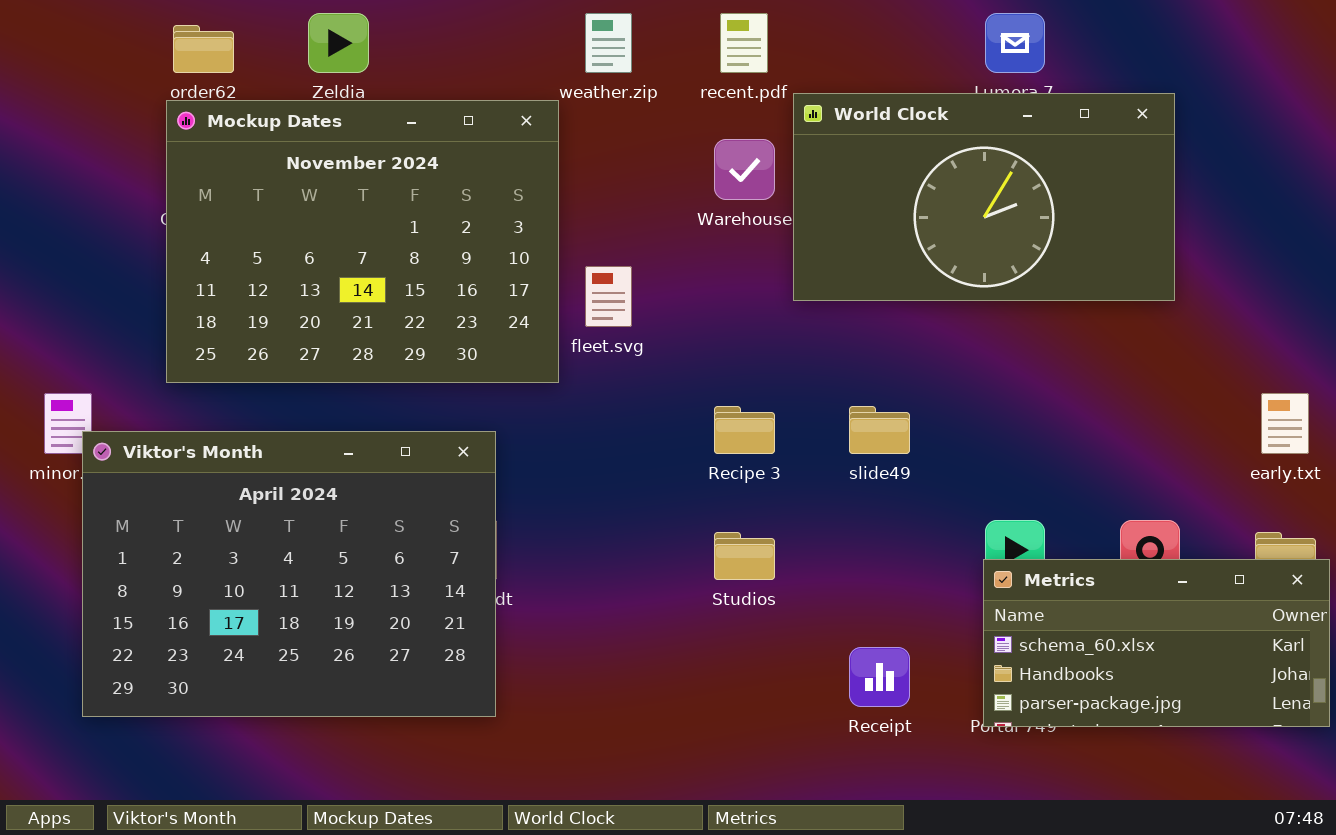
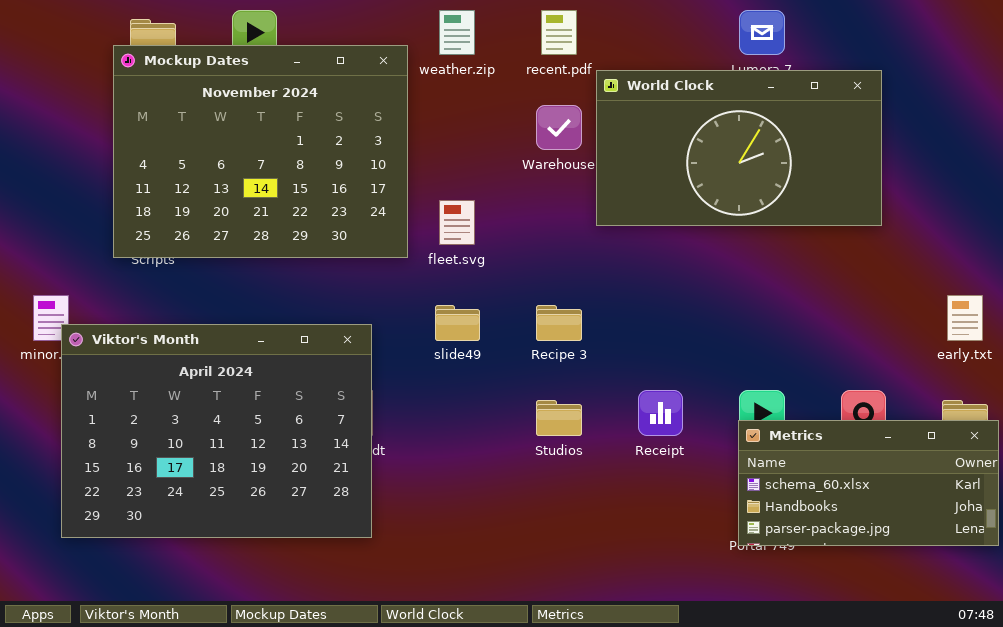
Mockup Dates: [166,100,559,383] -> [113,45,408,258], moved
slide49: [849,406,910,454] -> [435,305,480,341], moved
Receipt: [849,647,910,707] -> [638,390,683,436], moved

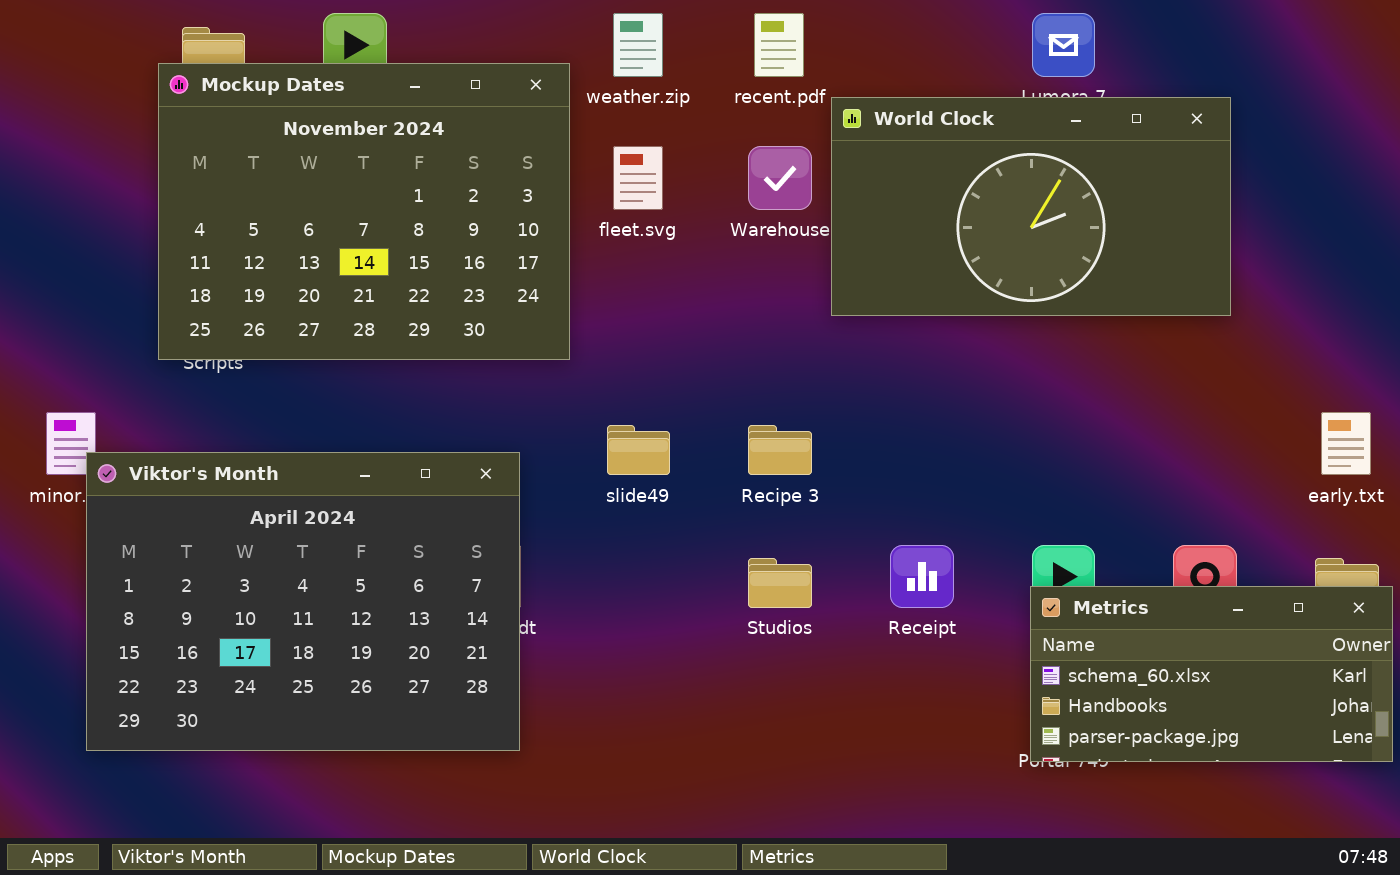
fleet.svg: [439,200,475,245] -> [613,146,663,210], moved

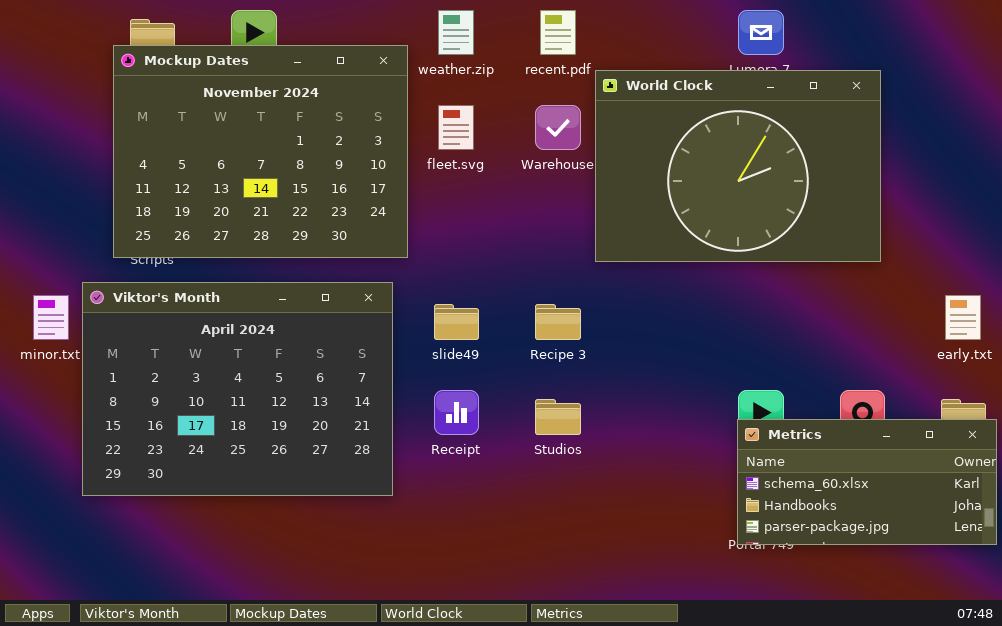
World Clock: [831,97,1231,316] -> [595,70,881,262], resized
Viktor's Month: [86,452,520,751] -> [82,282,393,496], moved
Receipt: [890,545,954,608] -> [434,390,479,435], moved

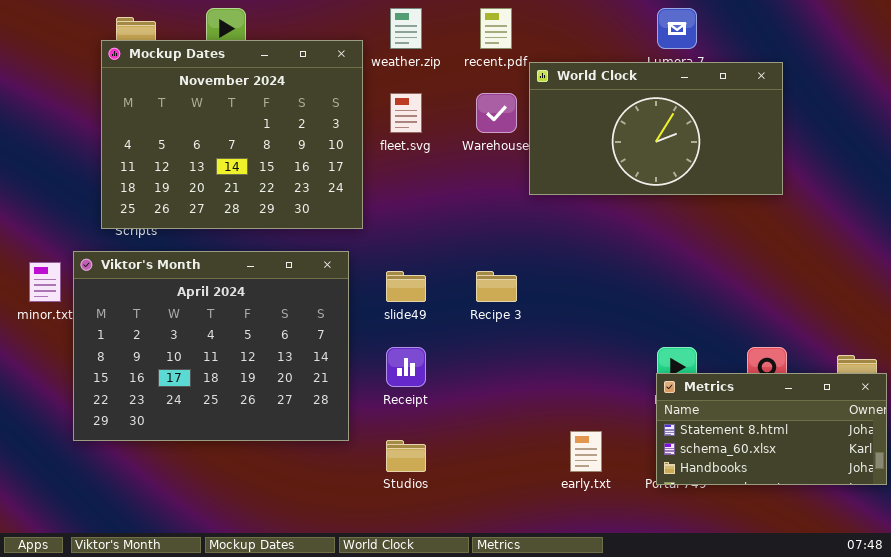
World Clock: [595,70,881,262] -> [529,62,783,195], resized
early.txt: [945,295,981,340] -> [570,431,602,472], moved
Studios: [535,399,581,435] -> [386,440,426,472], moved
Metrics: [737,419,997,545] -> [656,373,887,485], scrolled up 1 row

